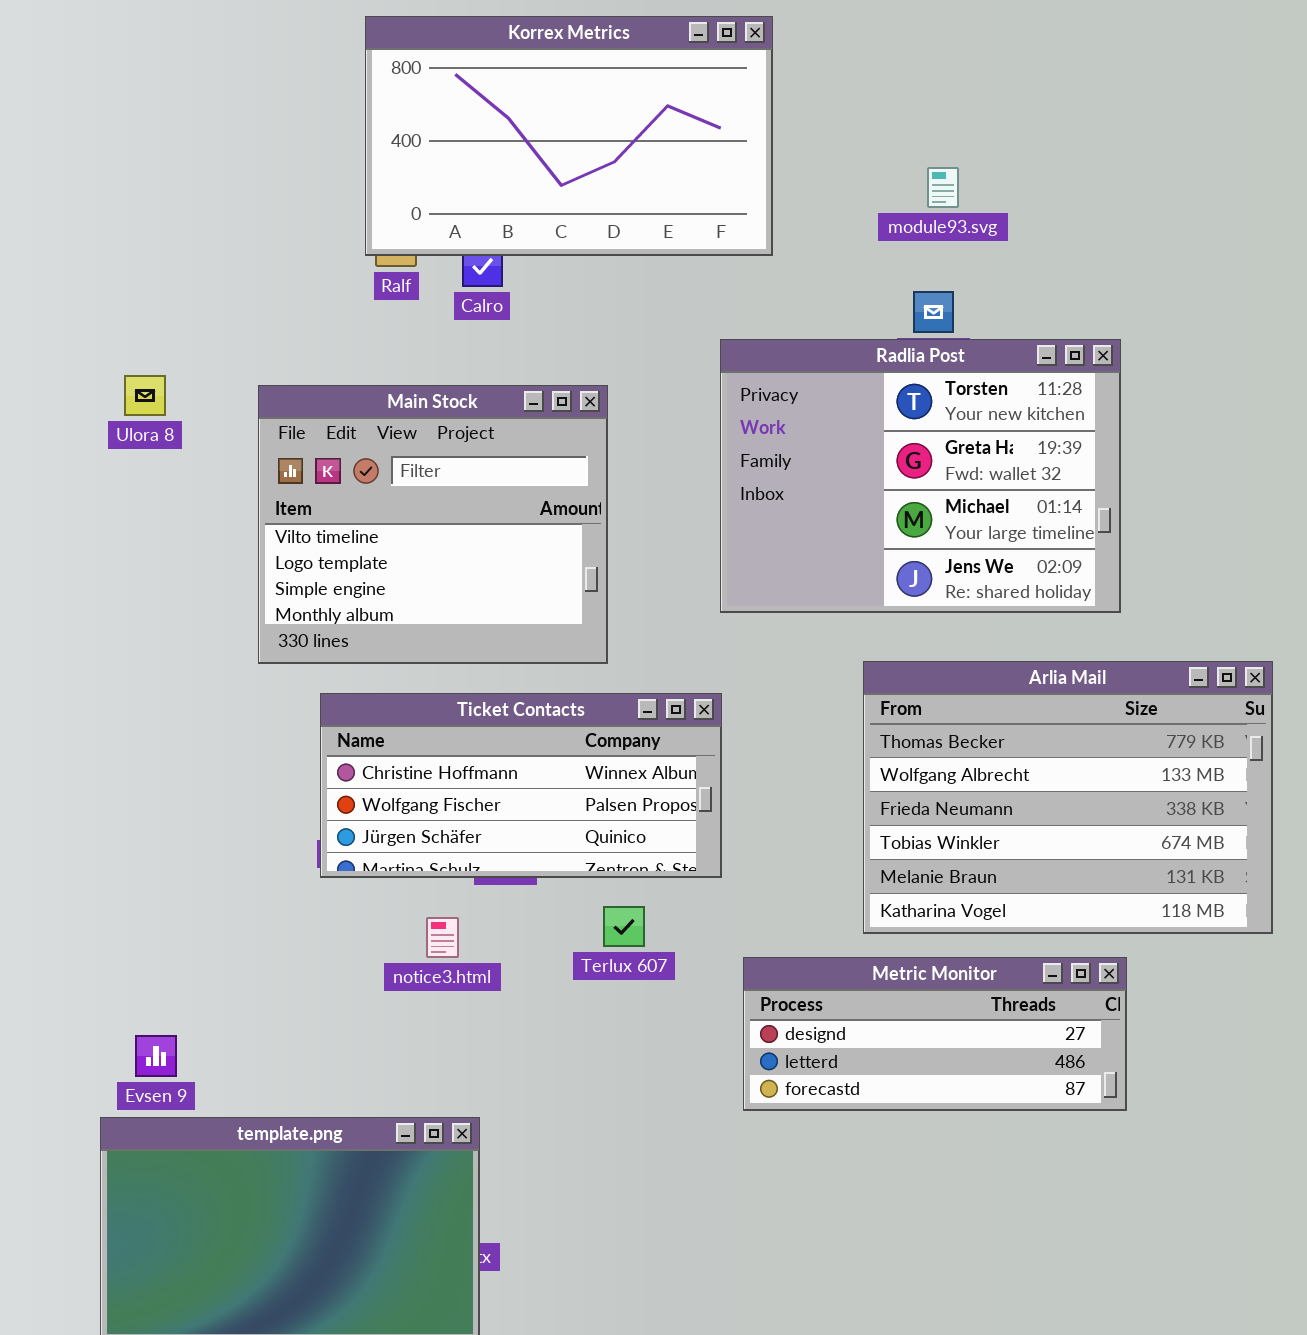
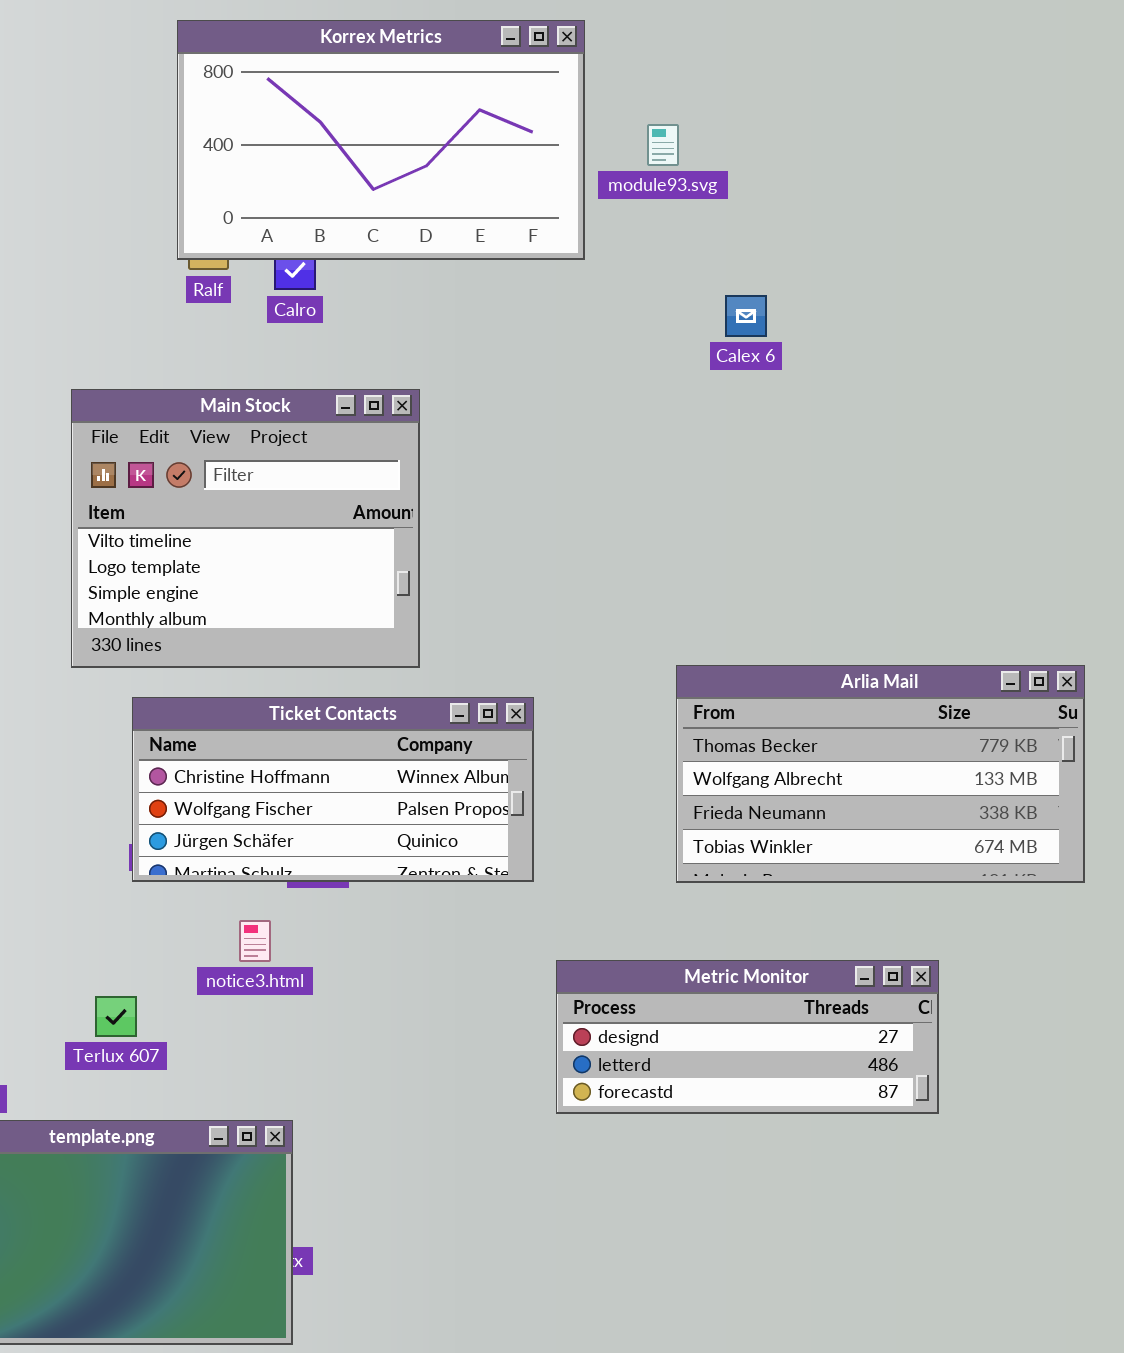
module93.svg: [927,167,959,208] -> [647,124,679,166], moved
Radlia Post: [720,339,1121,613] -> none, closed
Arlia Mail: [863,661,1273,934] -> [676,665,1085,883], resized
Terlux 607: [603,906,645,947] -> [95,996,137,1037], moved

